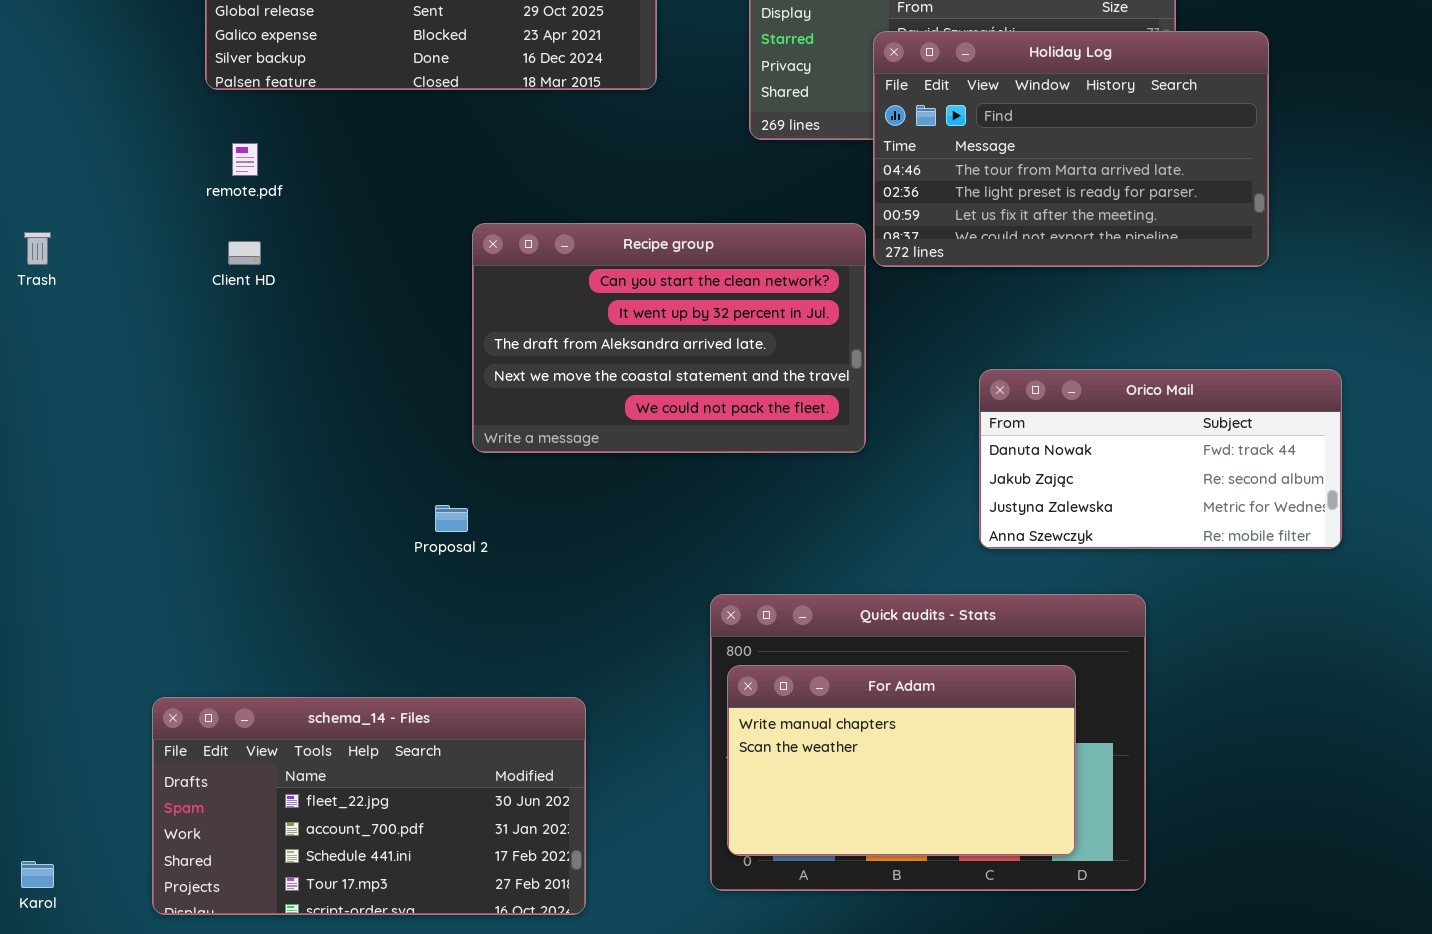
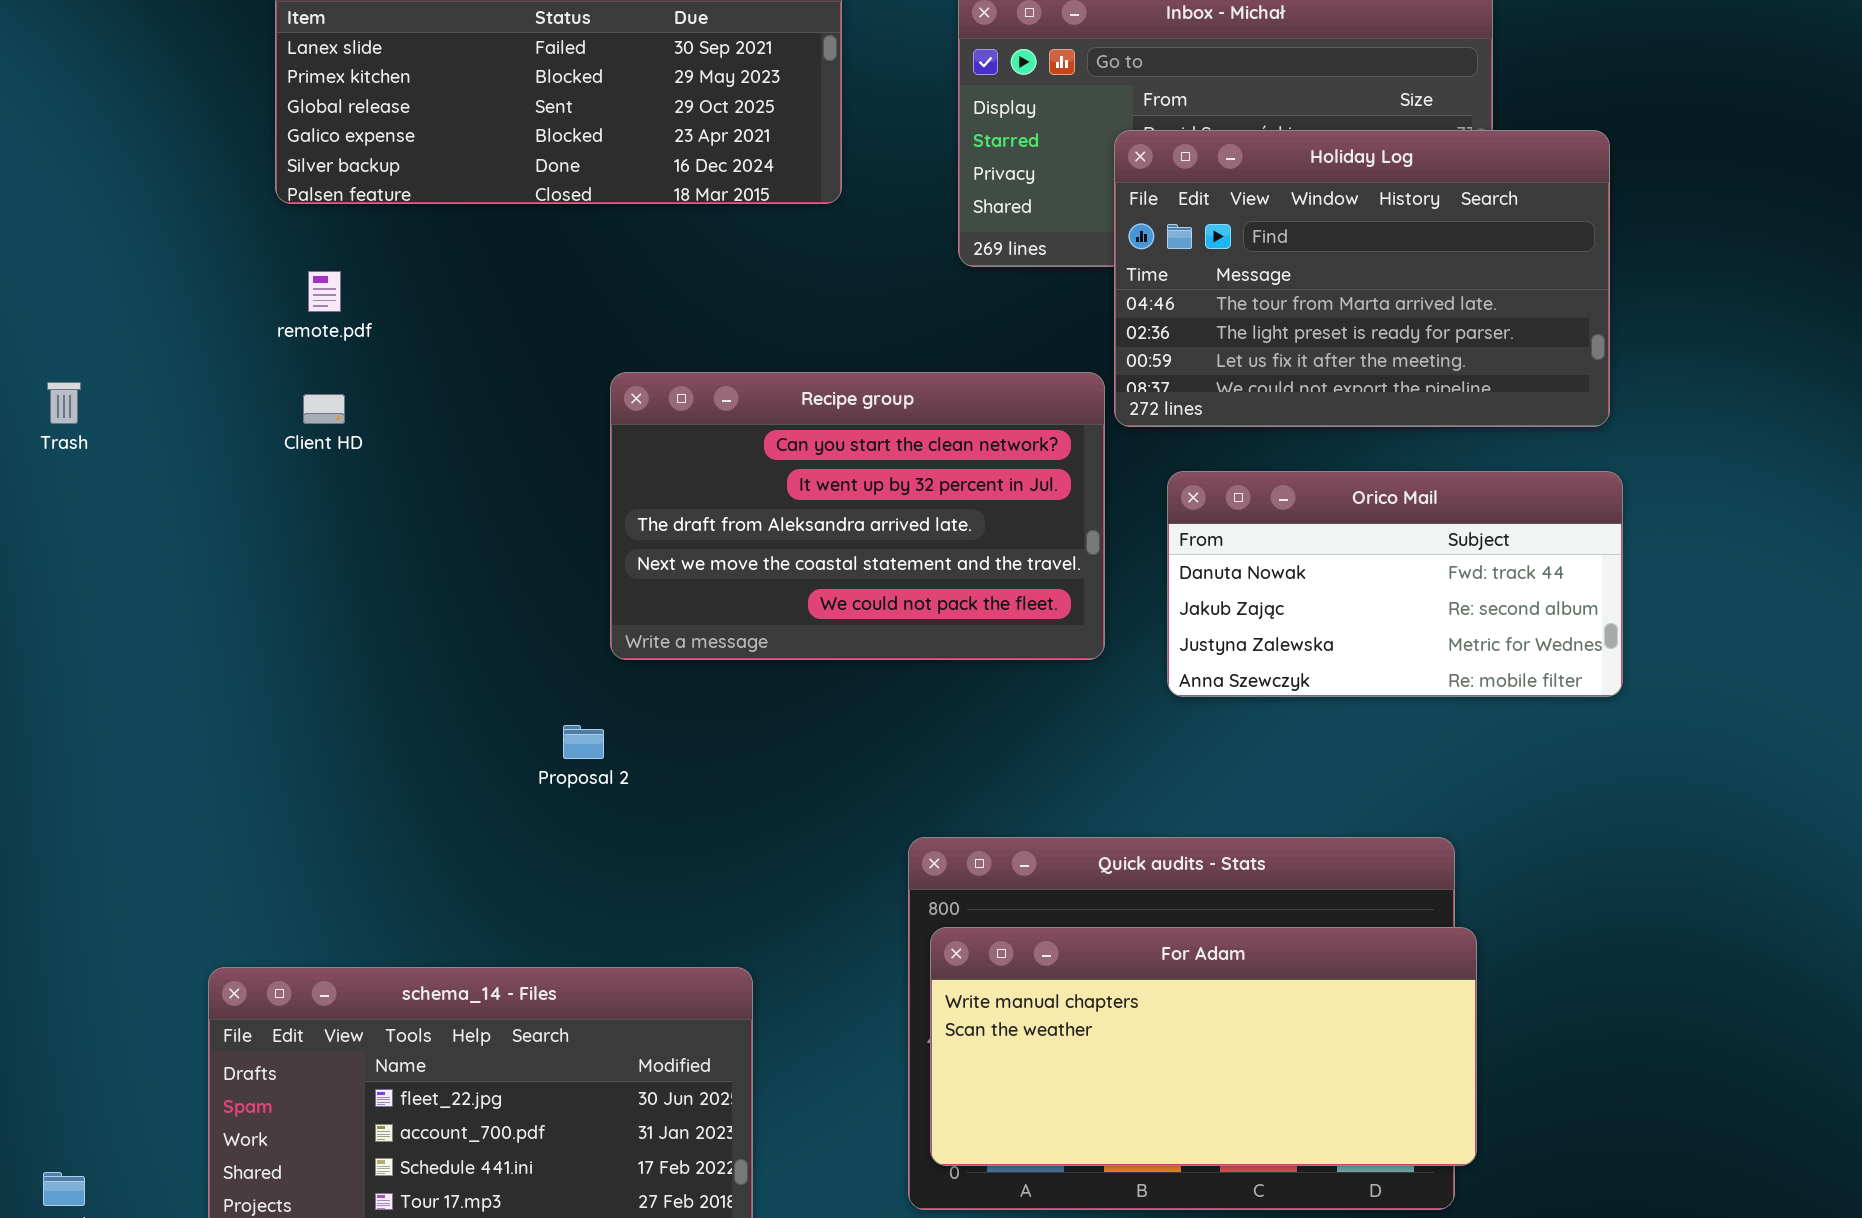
Orico Mail: [979,369,1342,549] -> [1167,471,1623,697], moved
For Adam: [727,665,1076,856] -> [930,927,1477,1166], resized

